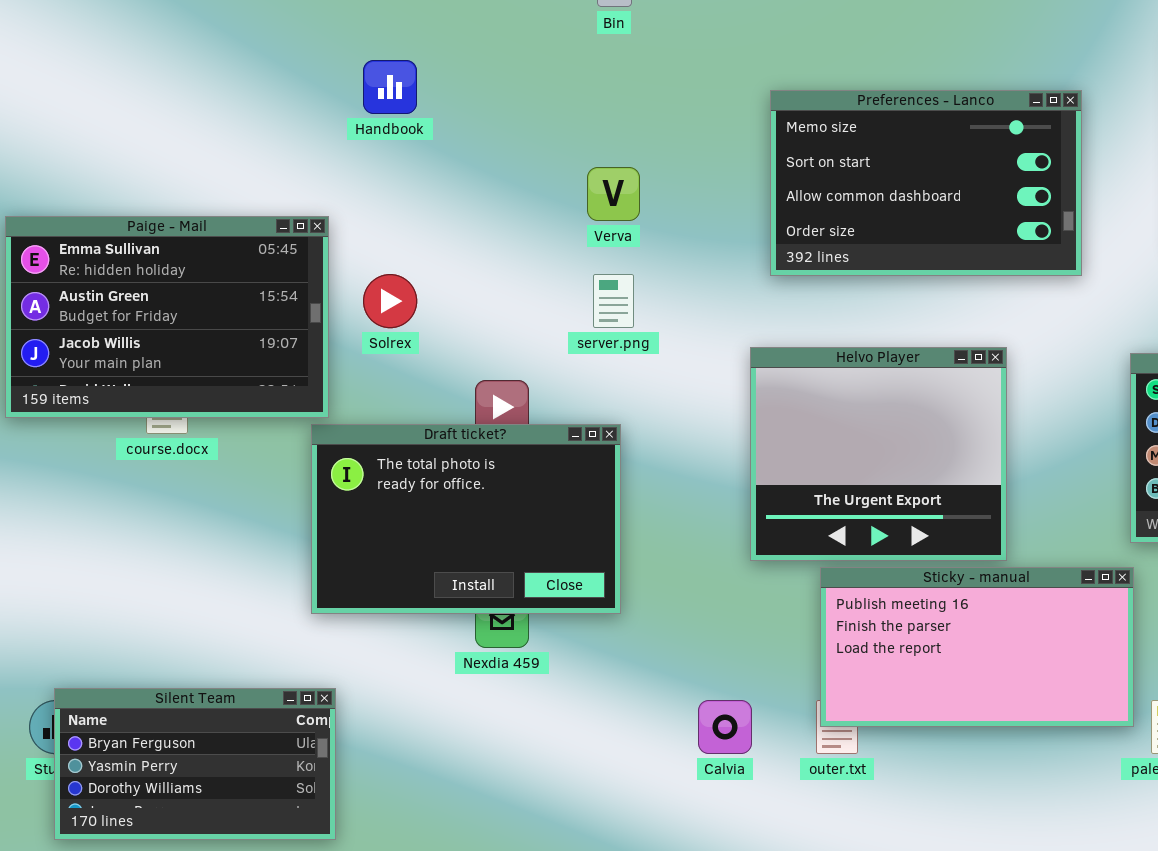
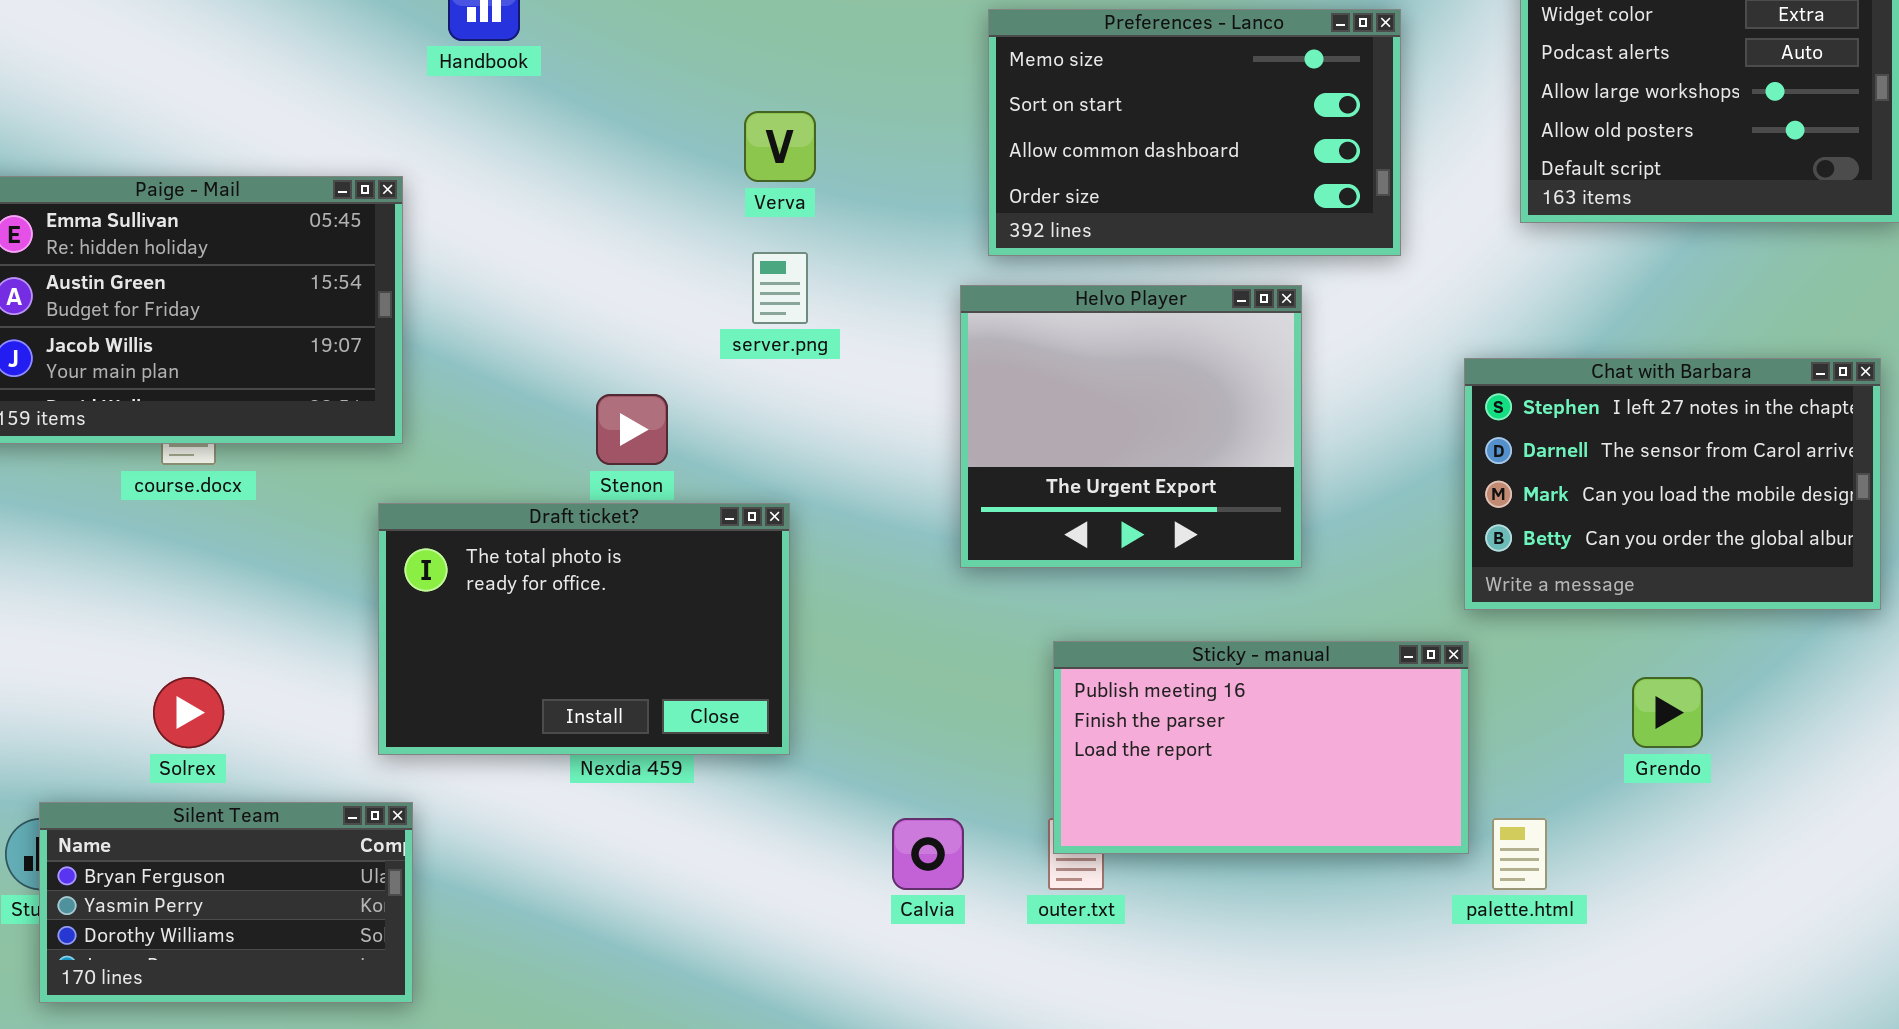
Solrex: [363,274,417,328] -> [153,677,224,748], moved
Helvo Player: [750,347,1007,561] -> [960,285,1302,568], moved
Draft ticket?: [311,424,621,614] -> [378,503,790,755], moved

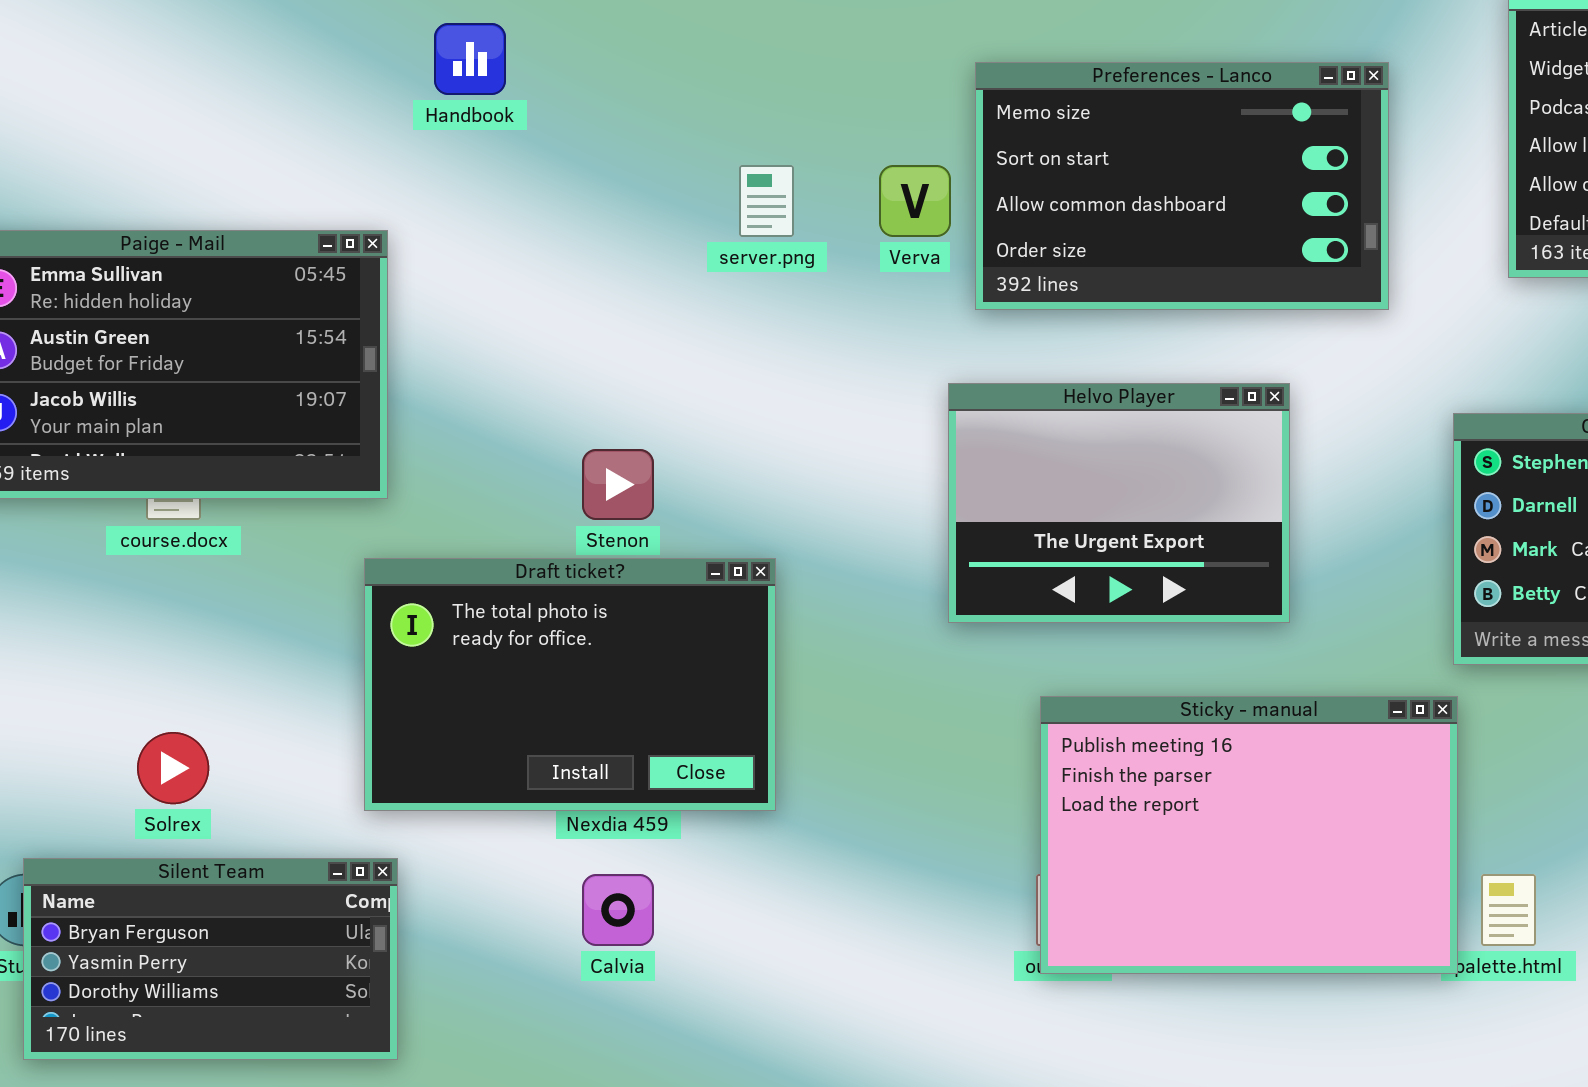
Verva: [744,111,816,182] -> [879,165,951,237], moved
server.png: [752,252,808,324] -> [739,165,794,237], moved
Helvo Player: [960,285,1302,568] -> [948,383,1290,623], resized
Sticky - manual: [1053,641,1469,854] -> [1040,696,1458,974], resized
Calvia: [892,818,964,890] -> [582,874,654,946], moved

